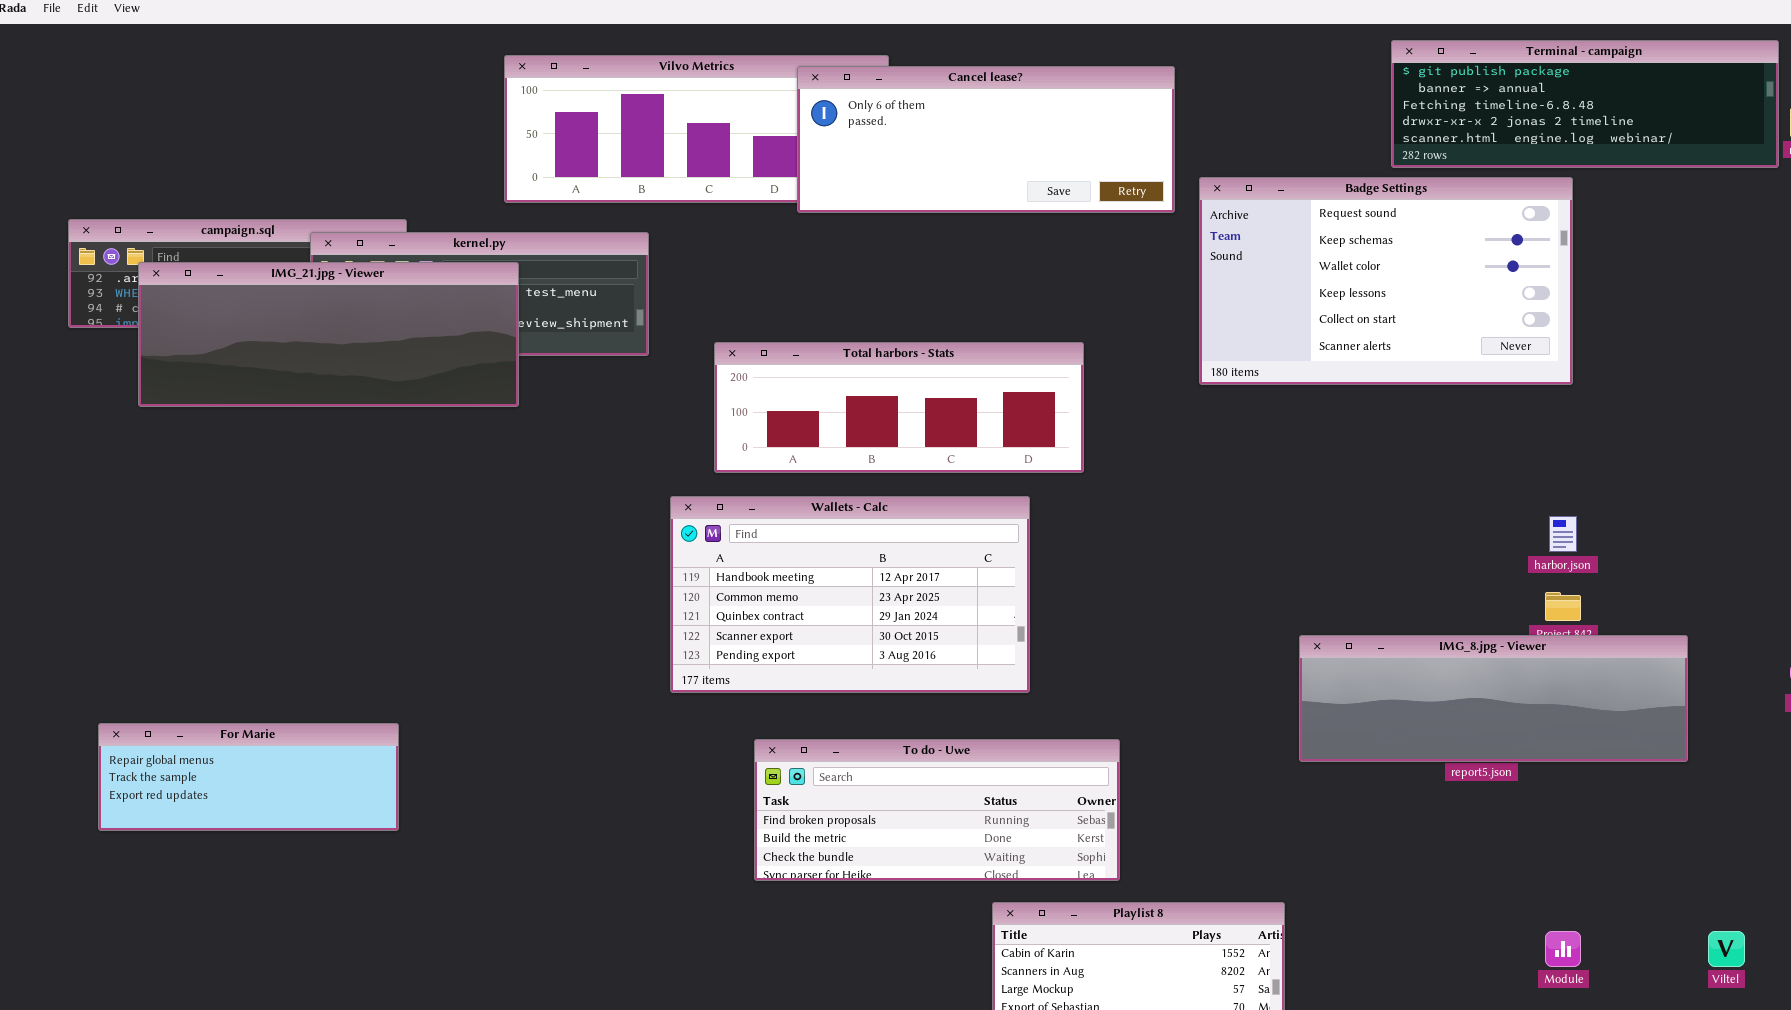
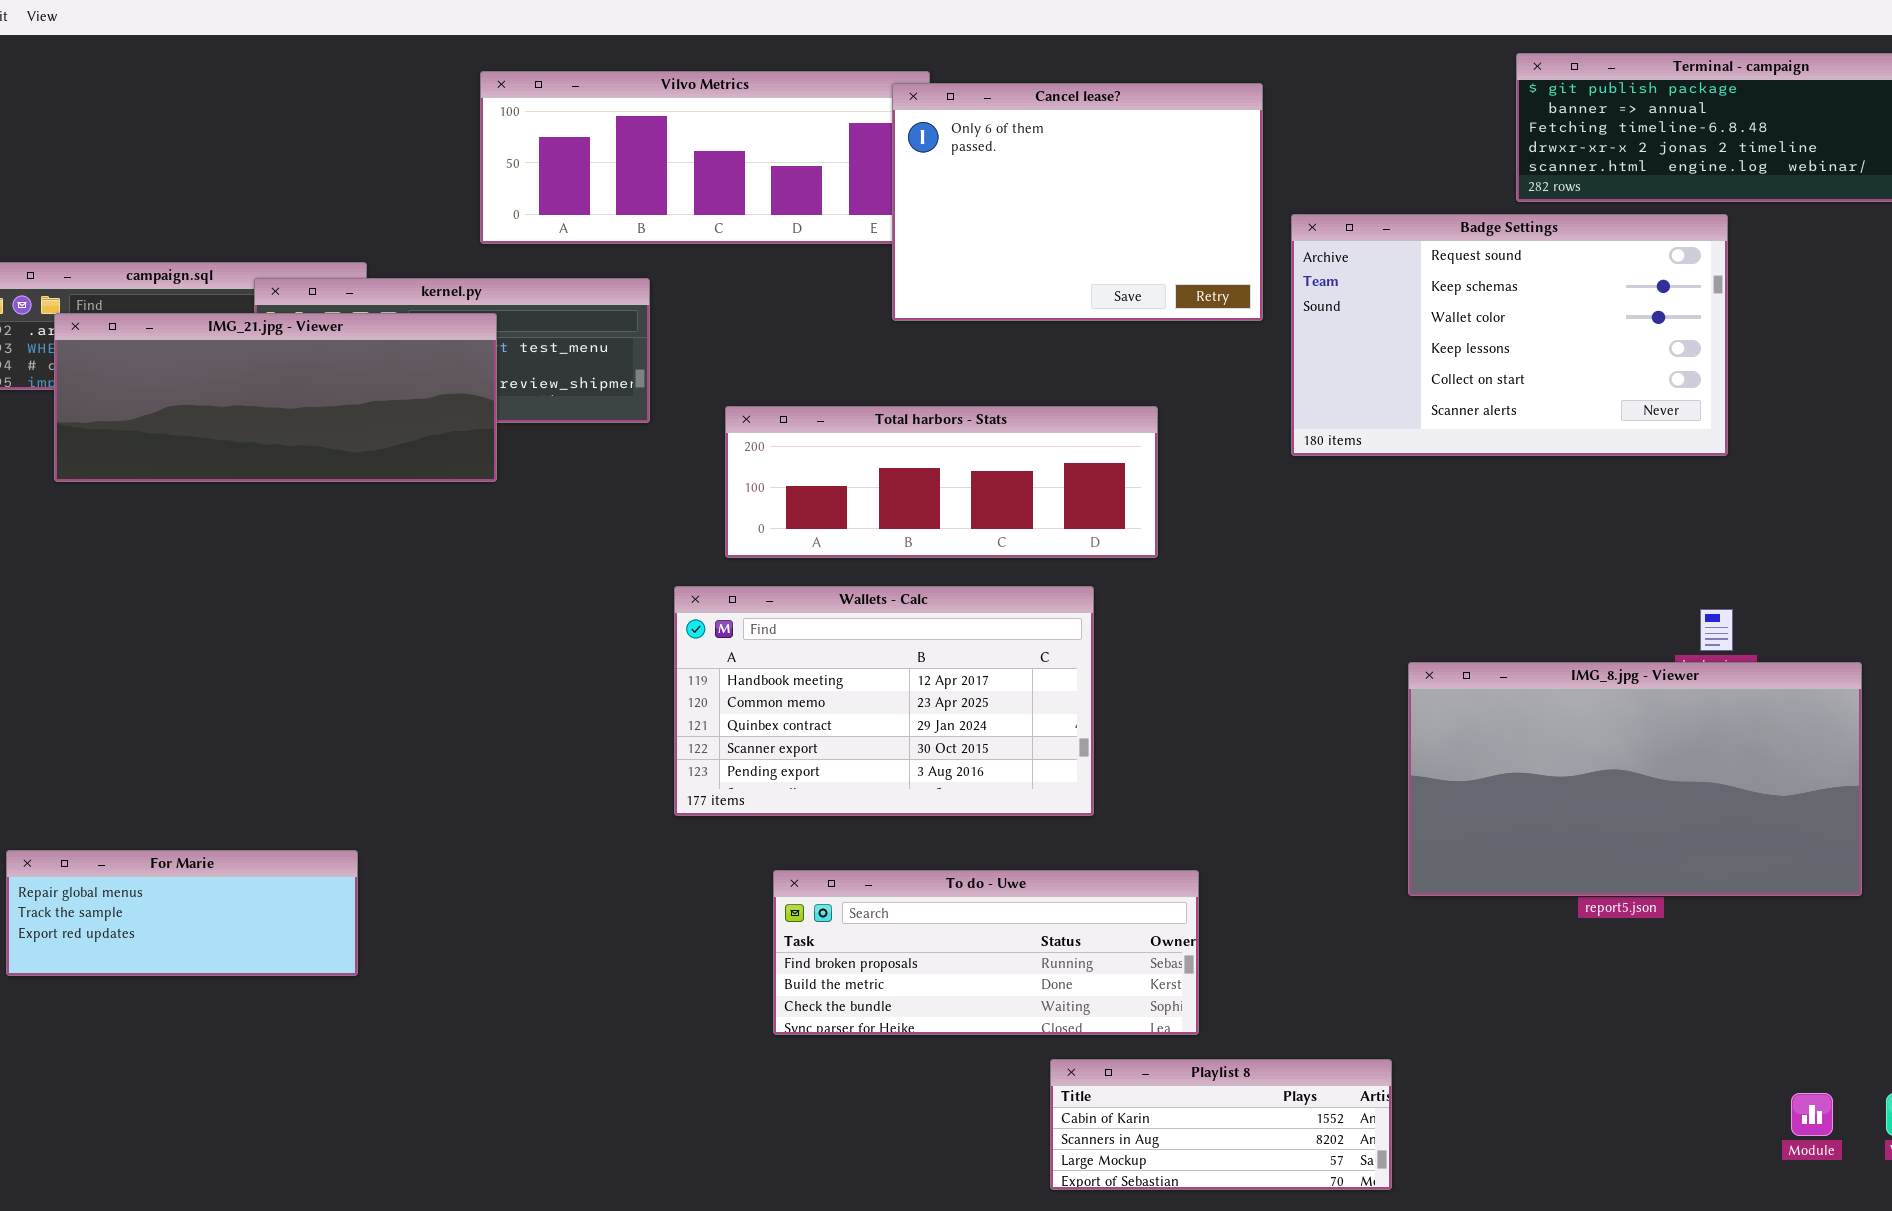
Cancel lease?: [797,66,1175,213] -> [892,83,1263,321], resized
IMG_8.jpg - Viewer: [1299,635,1688,762] -> [1408,662,1862,896], resized
Module: [1545,931,1581,967] -> [1791,1093,1833,1136], moved

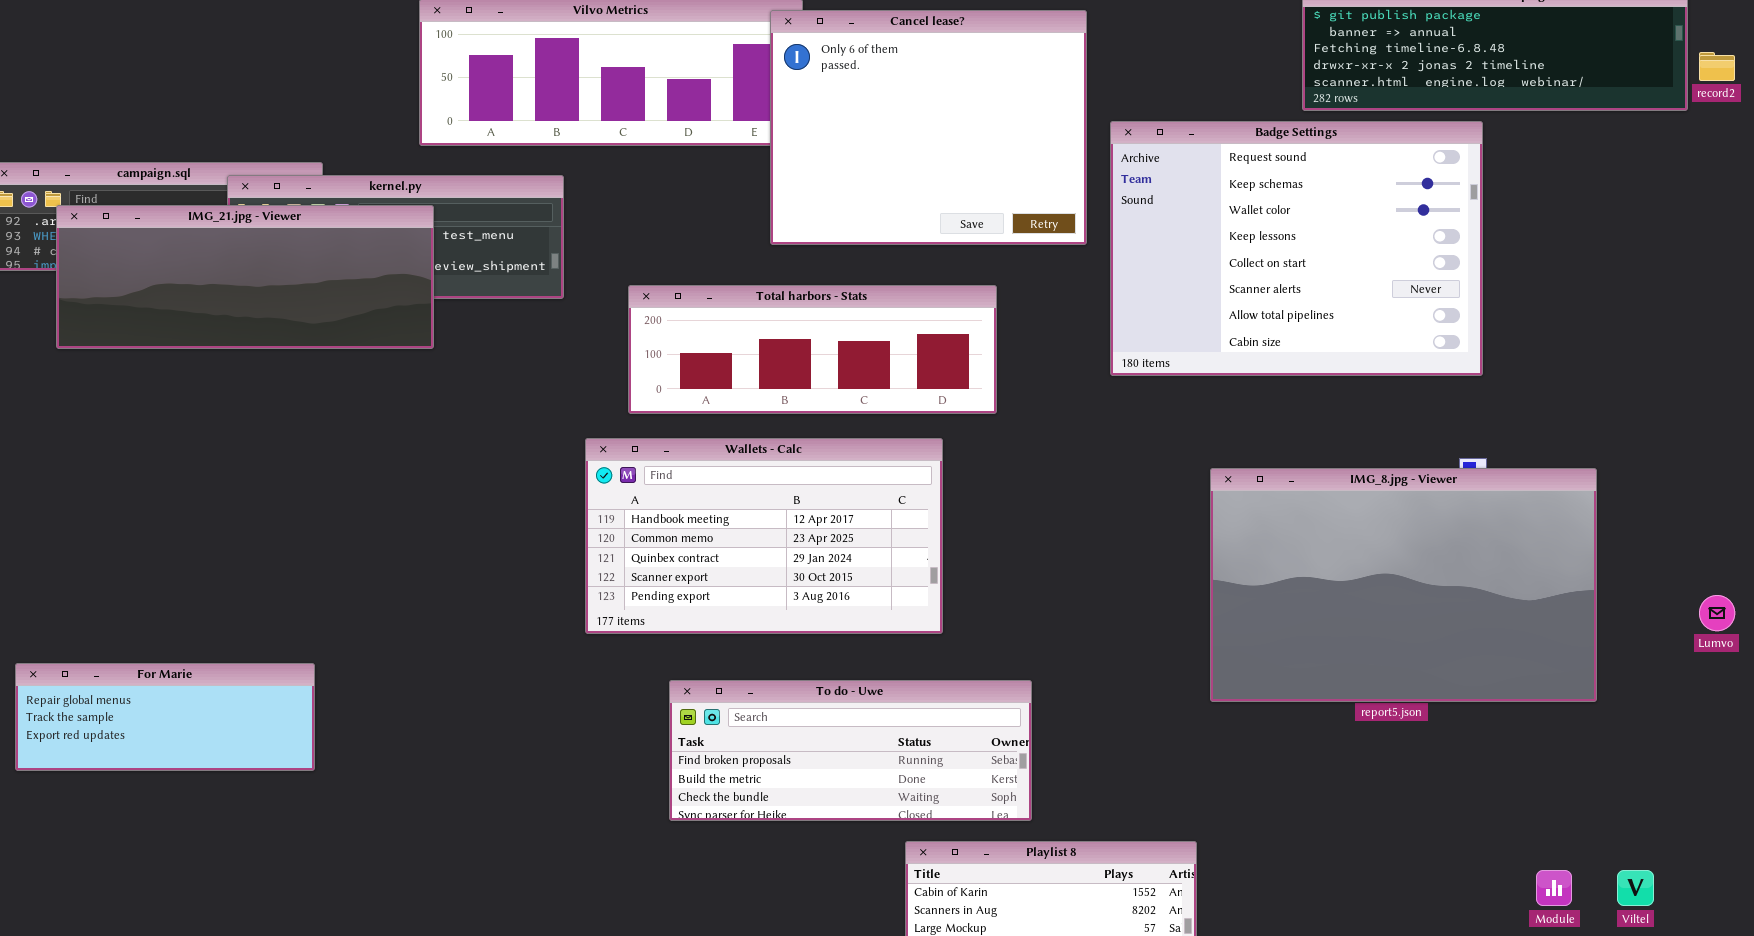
Cancel lease?: [892,83,1263,321] -> [770,10,1087,245], resized
Badge Settings: [1291,214,1728,456] -> [1110,121,1483,376], resized
IMG_8.jpg - Viewer: [1408,662,1862,896] -> [1210,468,1597,702], resized

